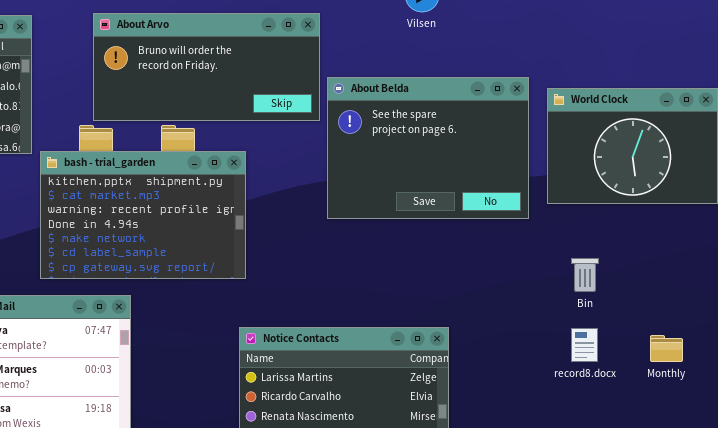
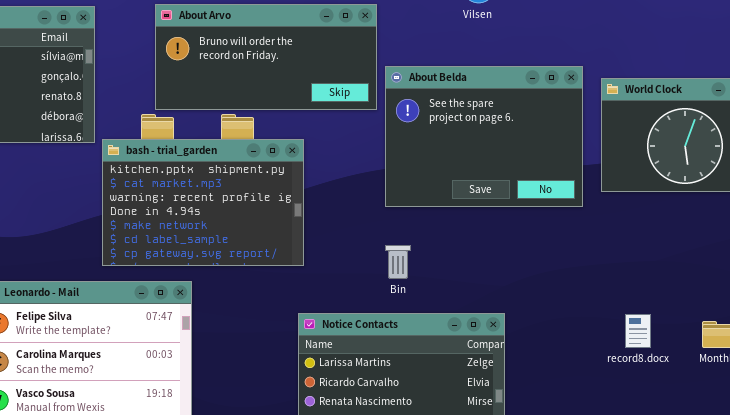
Bin: [571,258,599,292] -> [385,245,411,279], moved

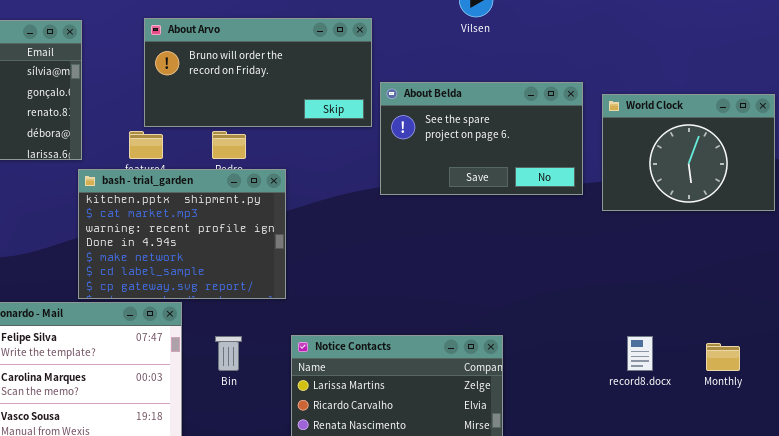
About Belda: [385,66,583,207] -> [380,82,583,195], resized
bash - trial_garden: [102,139,304,266] -> [78,169,286,299], moved
Bin: [385,245,411,279] -> [215,336,242,371], moved

